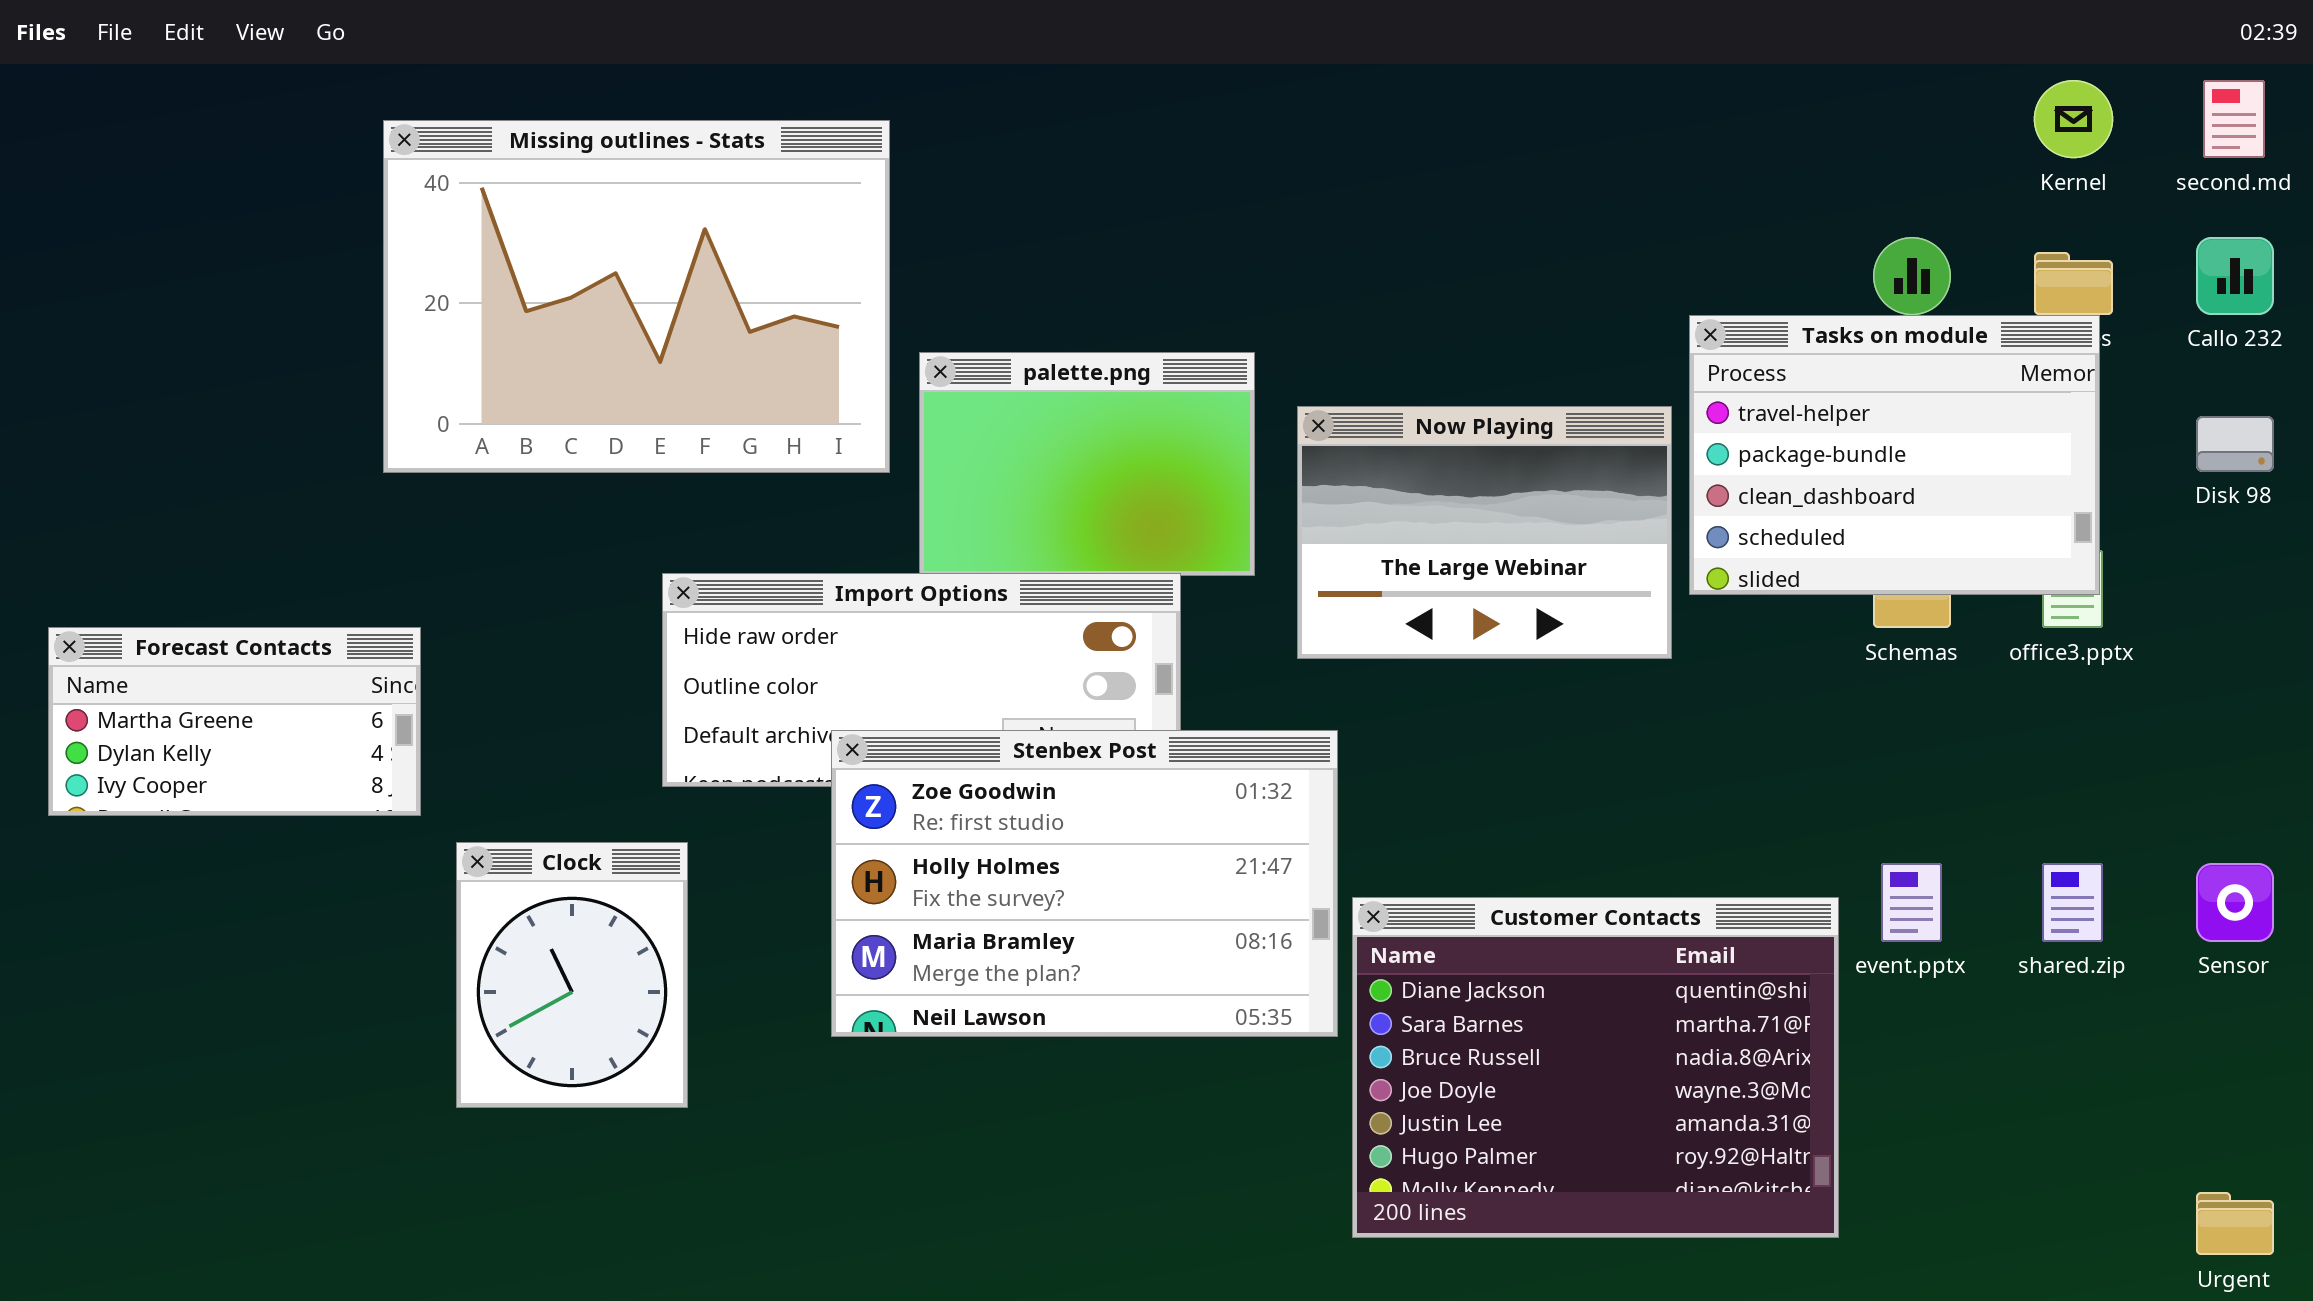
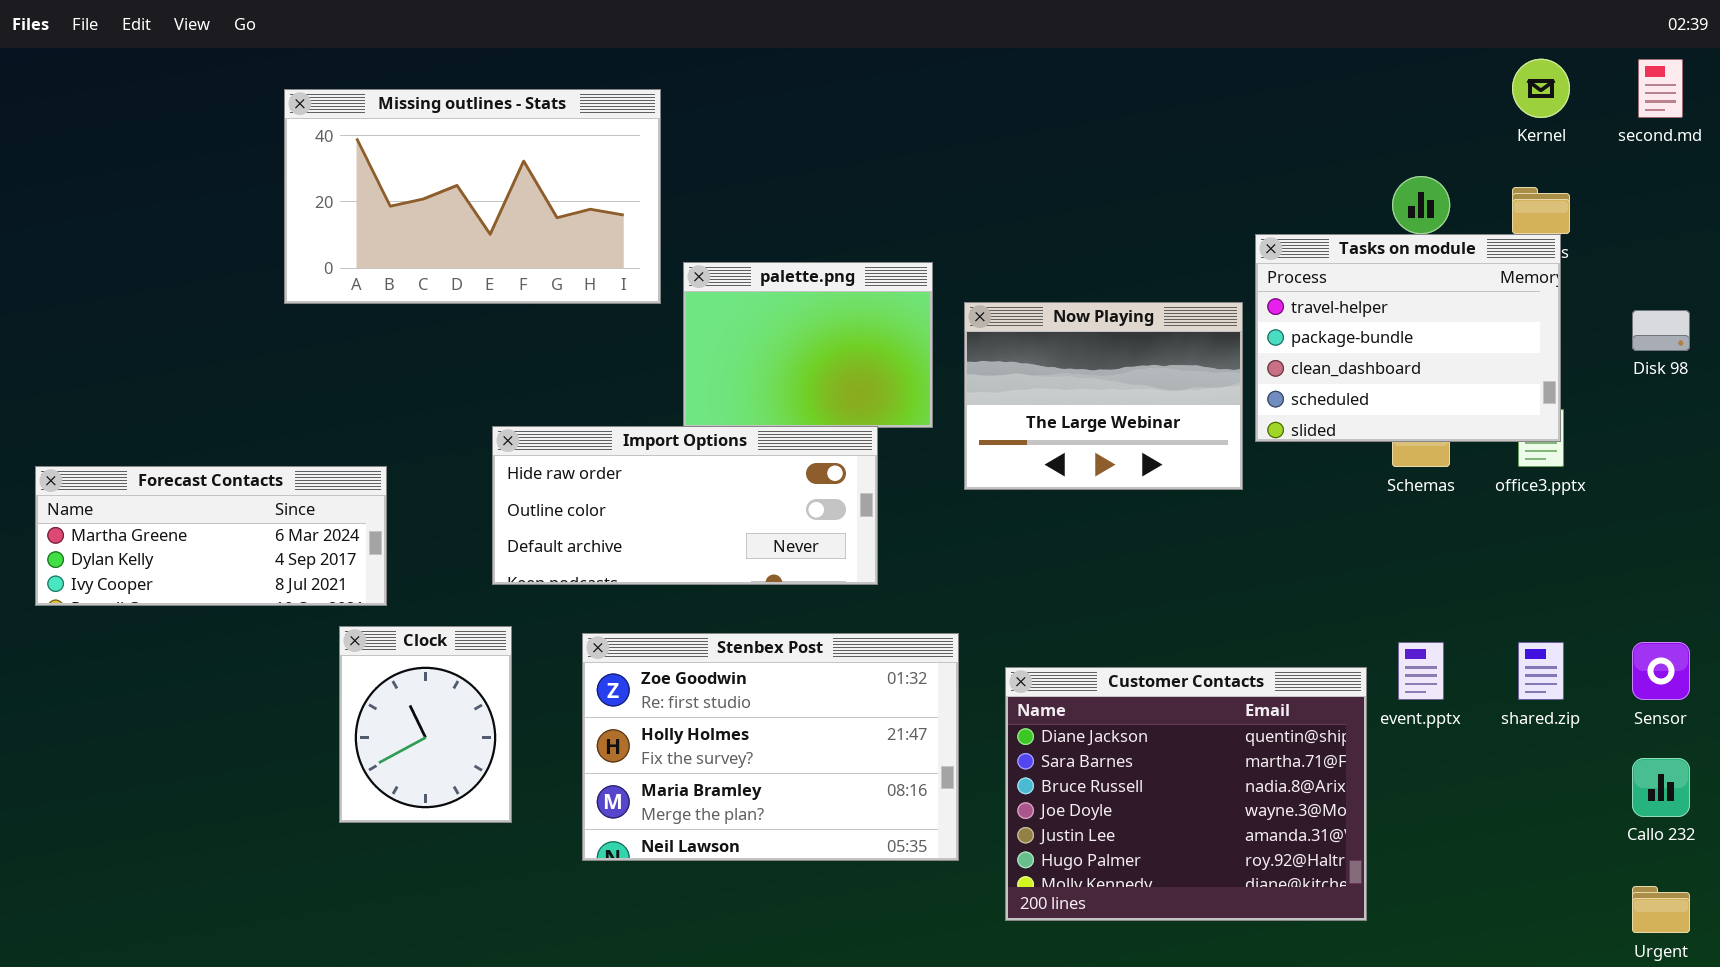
Missing outlines - Stats: [383,120,890,473] -> [284,89,661,304], resized
Callo 232: [2196,237,2274,315] -> [1632,758,1690,817], moved
Forecast Contacts: [48,627,421,816] -> [35,466,387,606], resized
Stenbex Post: [831,730,1338,1037] -> [582,633,959,861], moved

